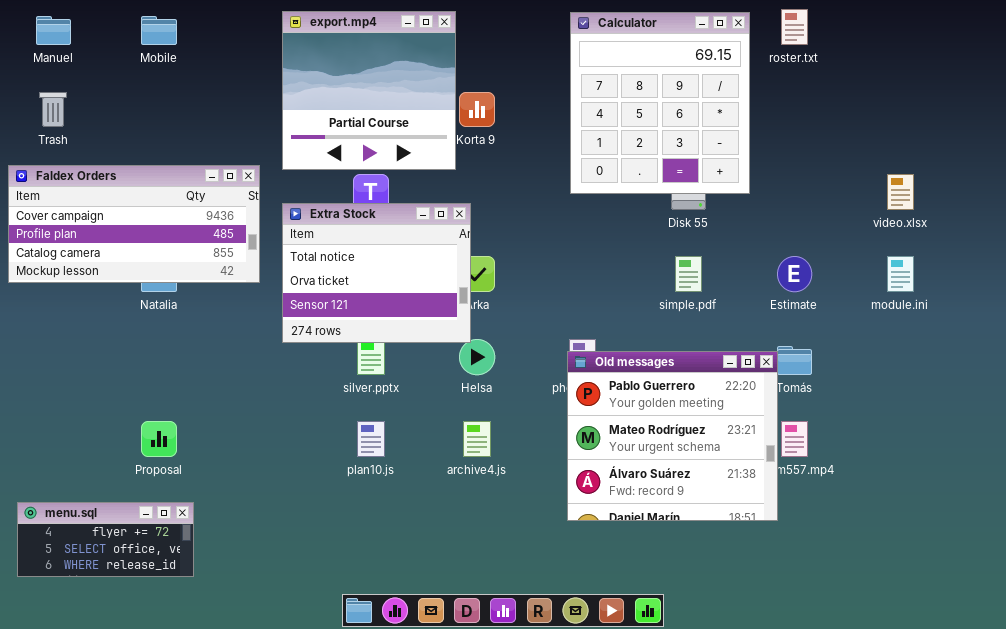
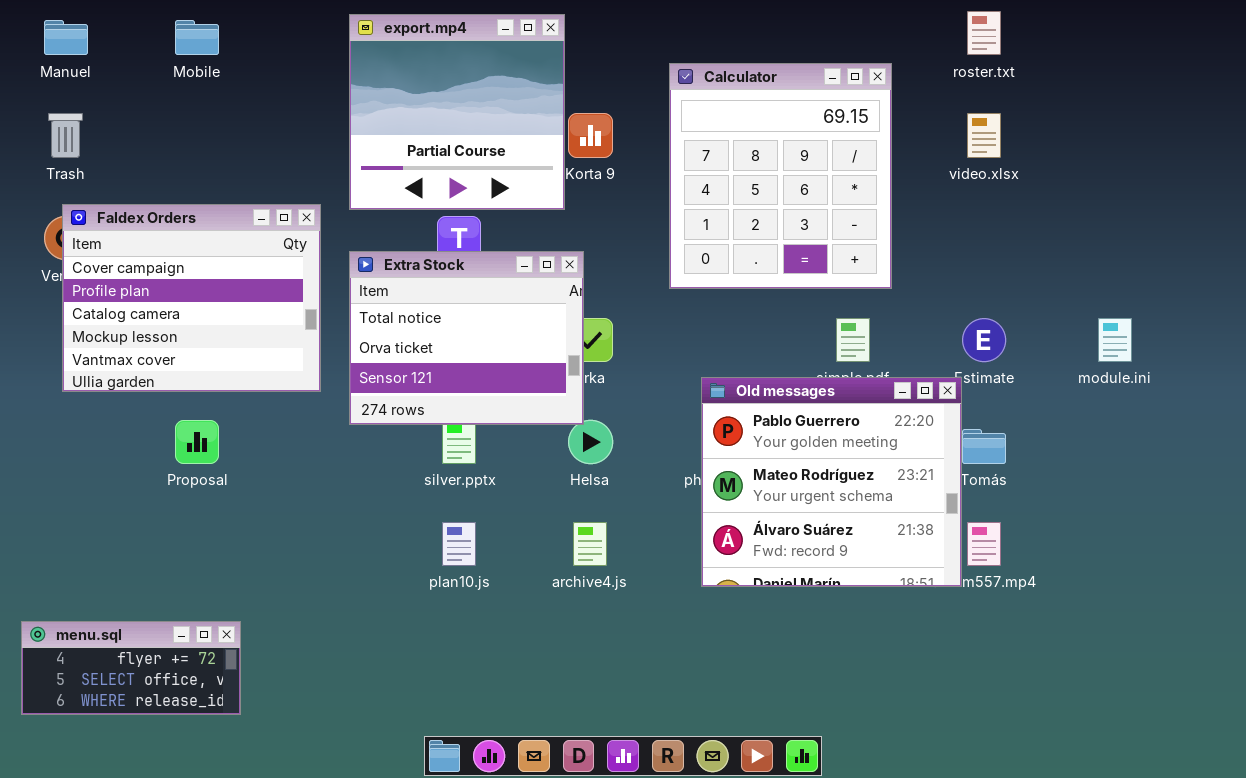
Calculator: [570,12,750,194] -> [669,63,892,289], moved
Faldex Orders: [8,165,260,283] -> [62,204,321,392], resized
video.xlsx: [887,174,914,210] -> [967,113,1001,158], moved
Old messages: [567,351,778,521] -> [701,377,962,587], moved
Proposal: [141,421,177,457] -> [175,420,219,464], moved

